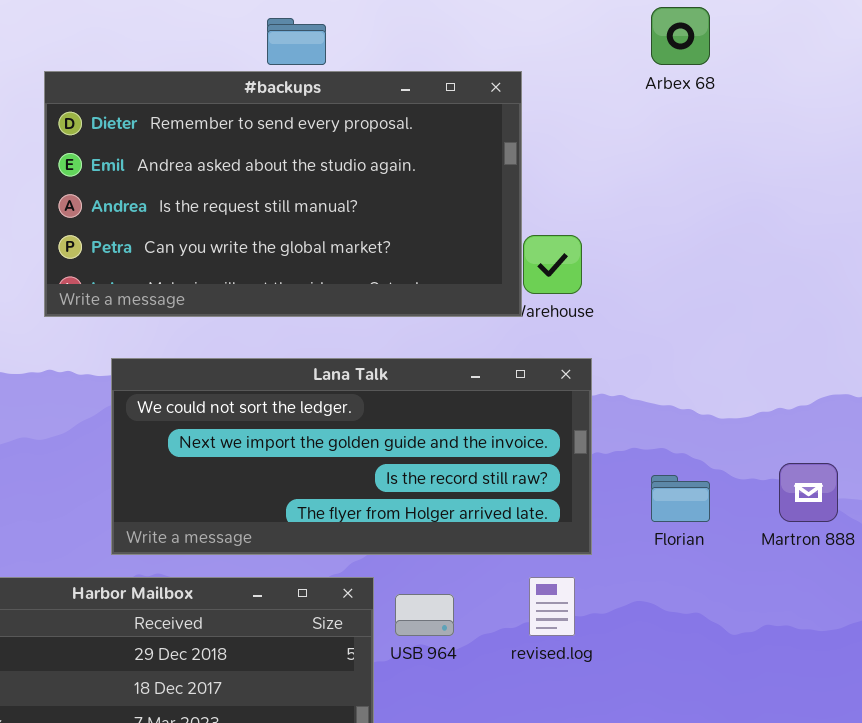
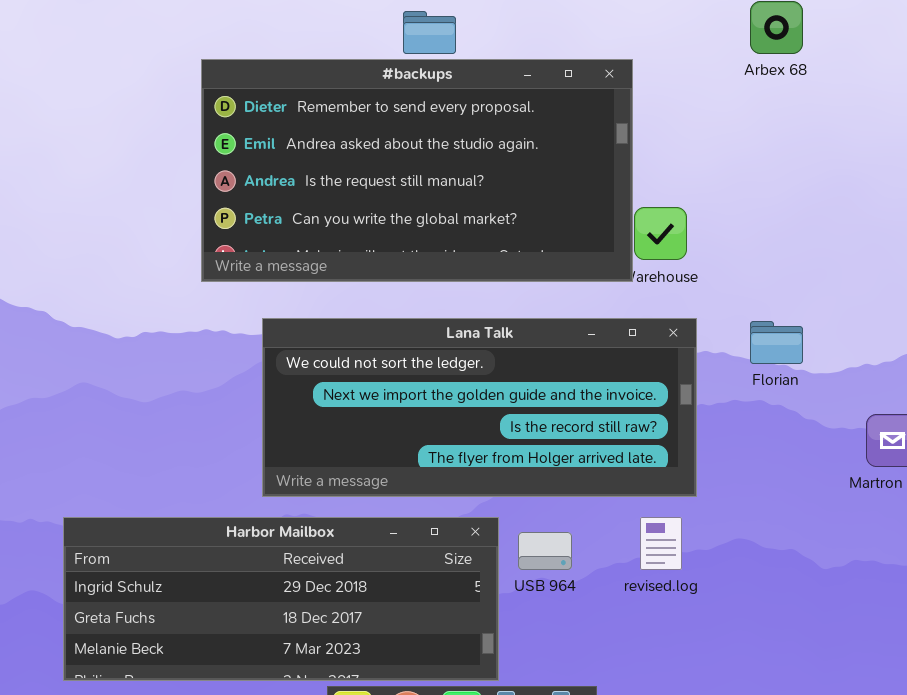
Florian: [651,475,710,522] -> [750,321,803,364], moved

